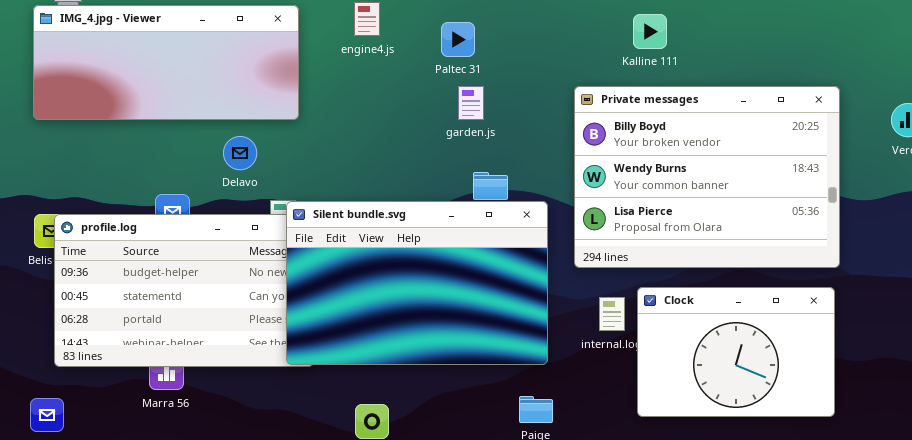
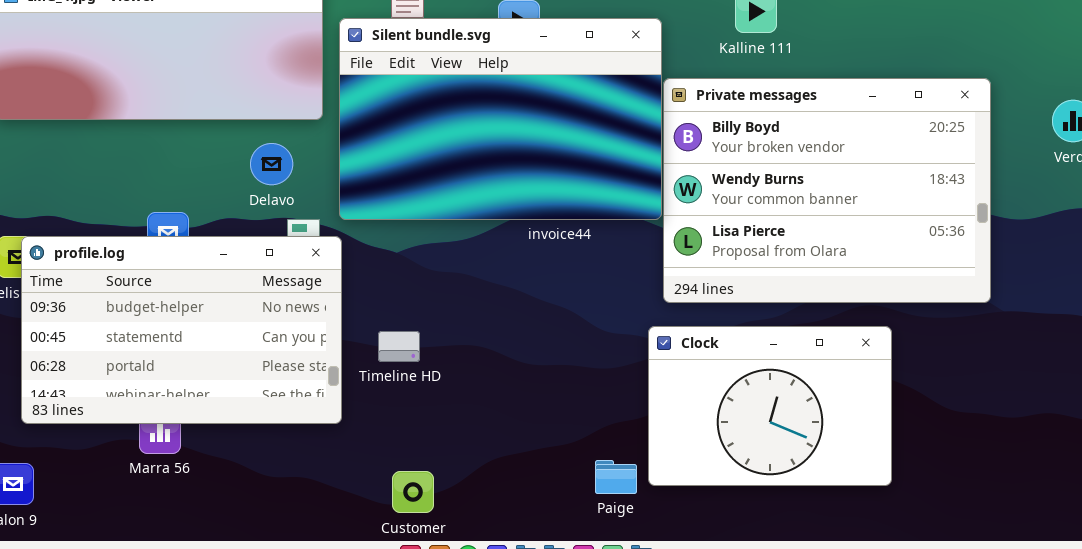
Delavo: [223,136,257,170] -> [250,143,293,185], moved
Silent bundle.svg: [286,201,548,365] -> [339,18,662,220], moved
Clock: [637,287,835,417] -> [648,326,892,486], moved

